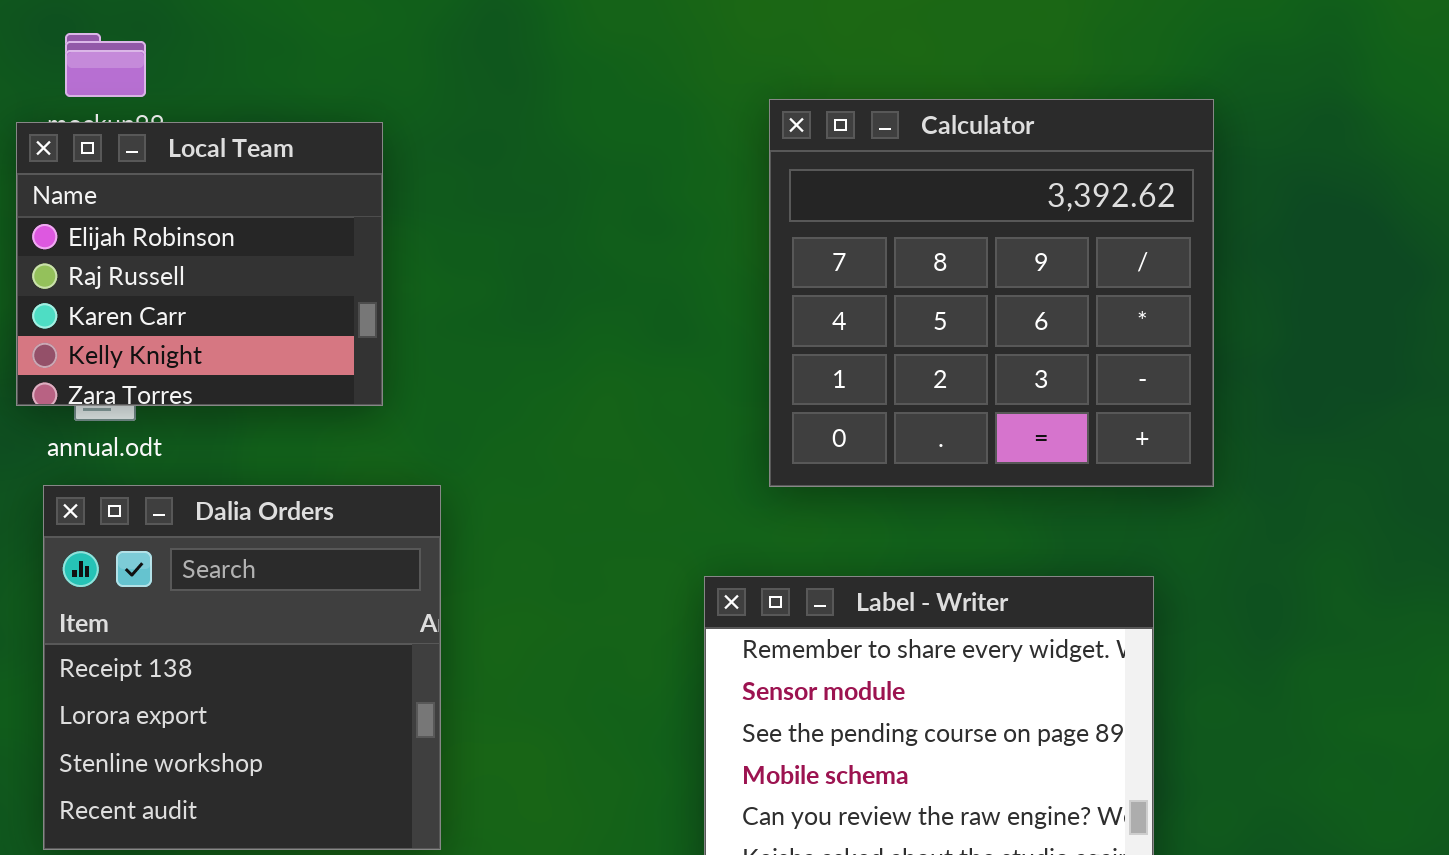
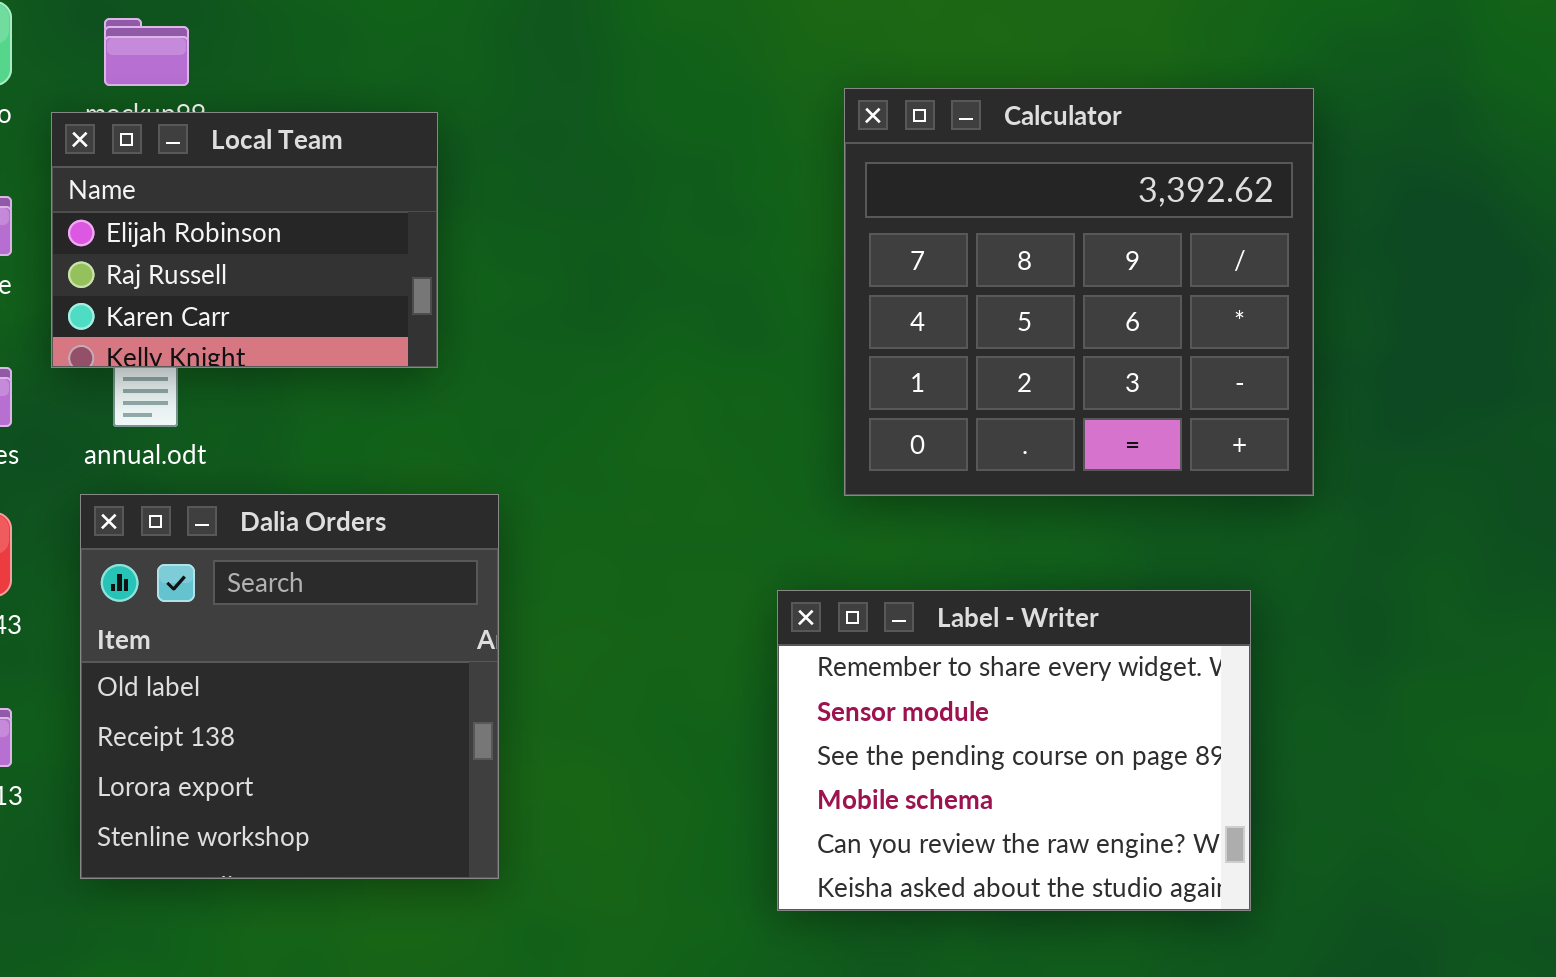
Local Team: [16,122,383,406] -> [51,112,438,368], resized
Dalia Orders: [43,485,441,850] -> [80,494,499,879], scrolled up 1 row

